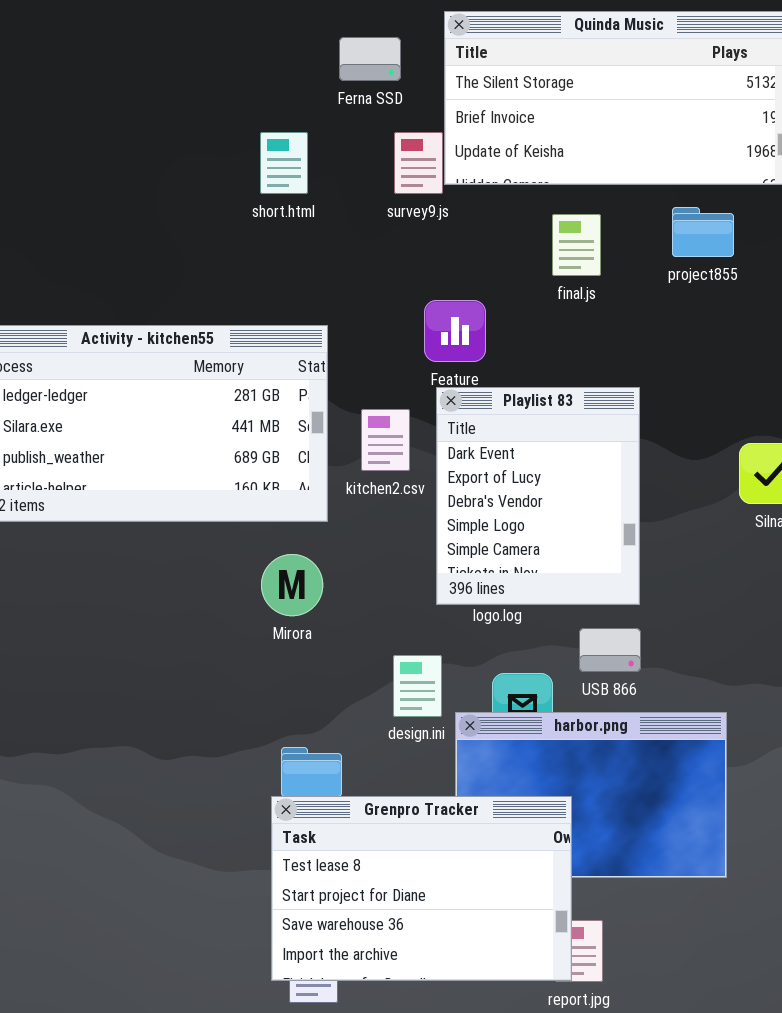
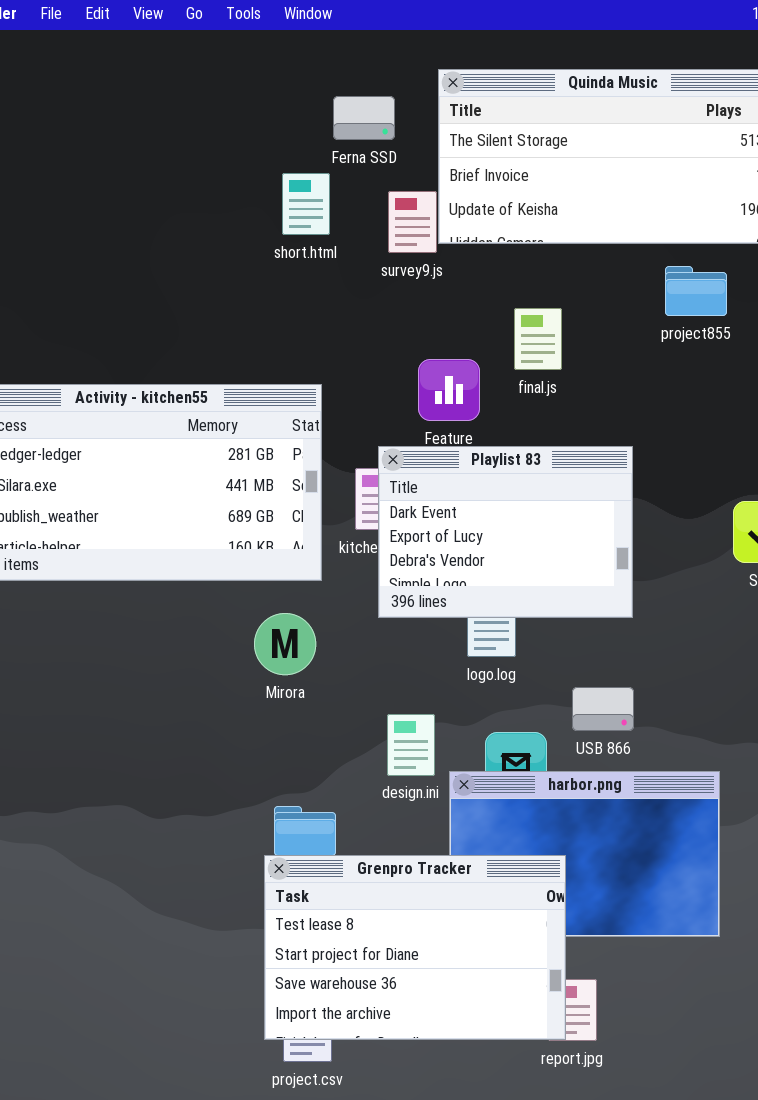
short.html: [260,132,308,194] -> [282,173,330,235], moved
final.js: [552,214,601,276] -> [514,308,562,370], moved
Playlist 83: [436,387,640,605] -> [378,446,633,618], resized

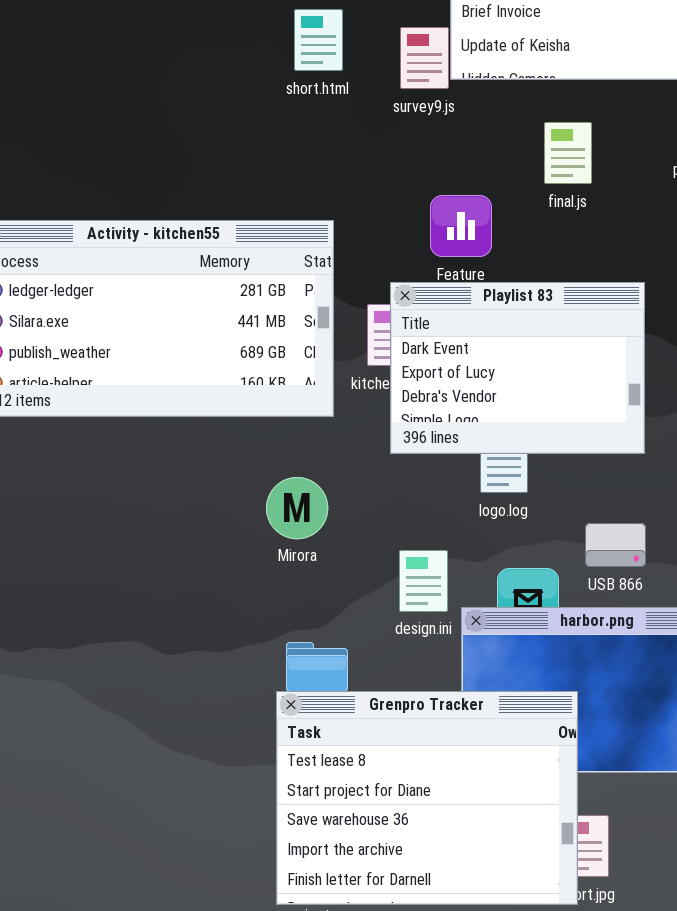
final.js: [514,308,562,370] -> [544,122,592,184], moved
Mirora: [254,613,316,675] -> [266,477,328,539], moved
Grenpro Tracker: [264,855,566,1040] -> [276,691,578,905], resized

